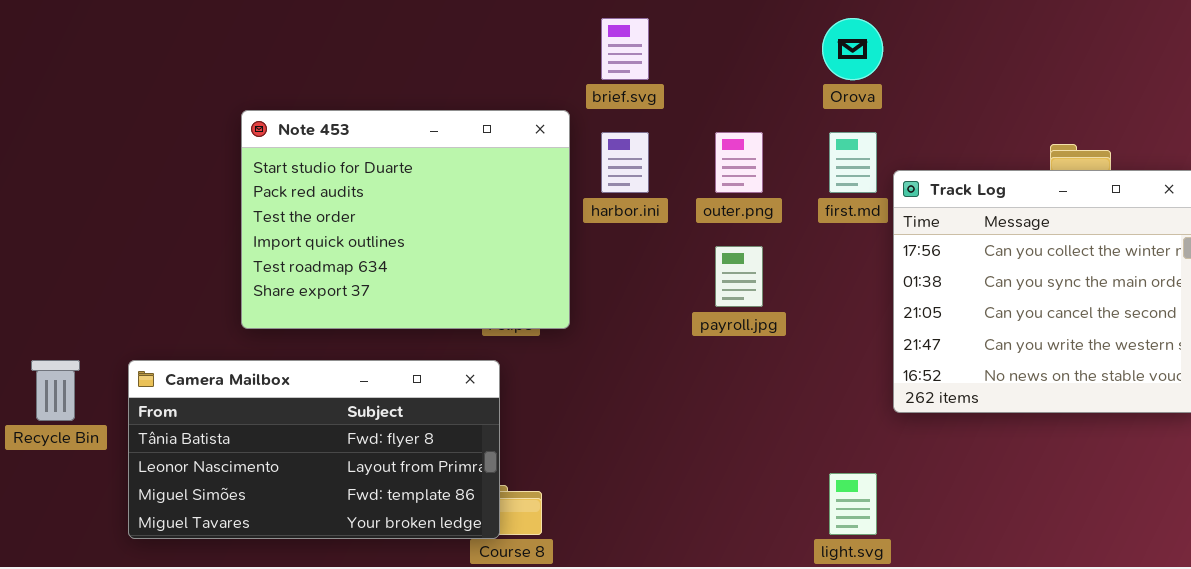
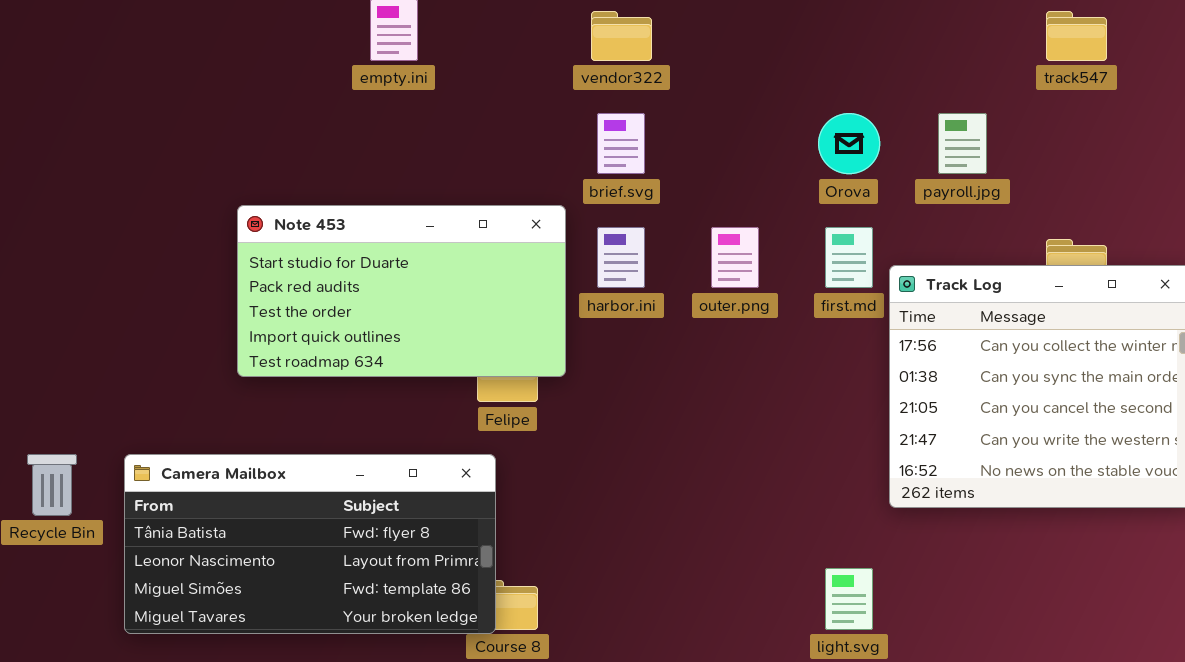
Note 453: [241,110,570,329] -> [237,205,566,377], resized
payroll.jpg: [715,246,763,307] -> [938,113,987,174], moved

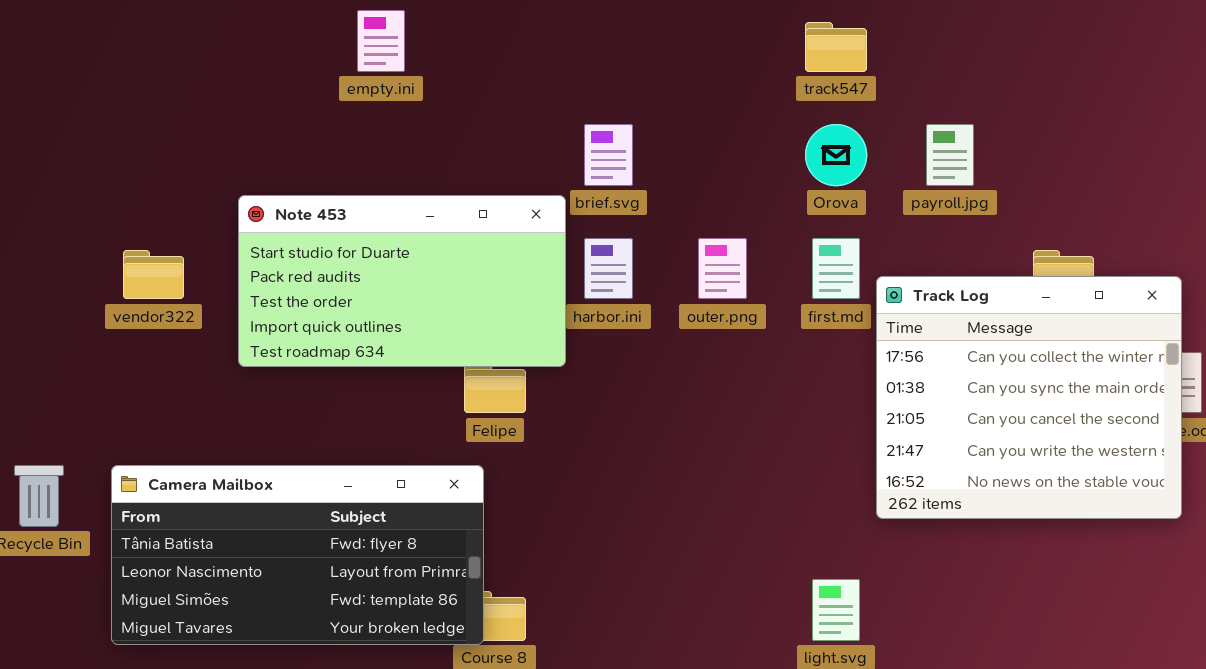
vendor322: [591,11,652,61] -> [123,250,184,299], moved
track547: [1046,11,1107,61] -> [805,22,867,72], moved
Note 453: [237,205,566,377] -> [238,195,566,367], moved

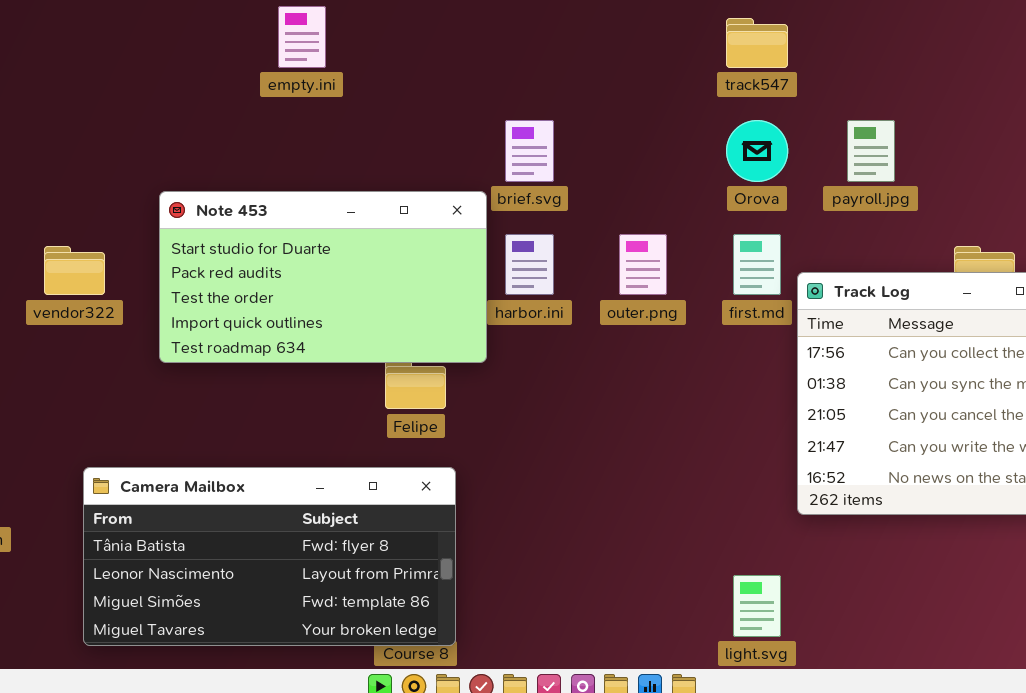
Camera Mailbox: [111,465,484,645] -> [83,467,456,646], moved

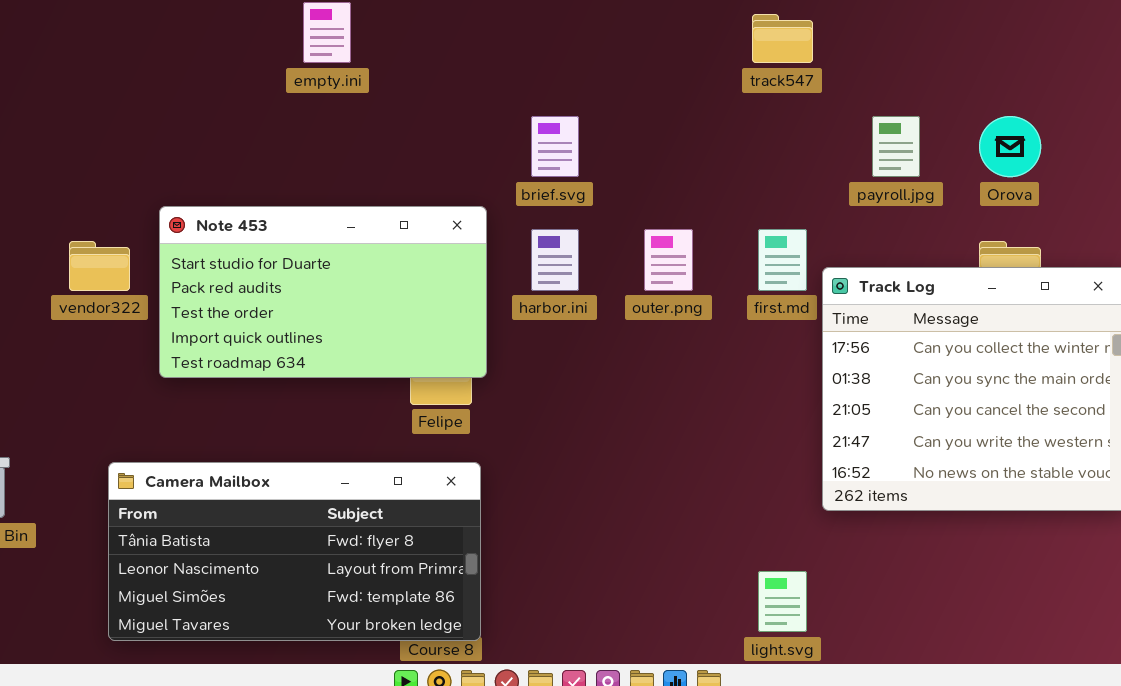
Orova: [726,120,788,182] -> [979,116,1041,177], moved
Note 453: [159,191,487,363] -> [159,206,487,378], moved

